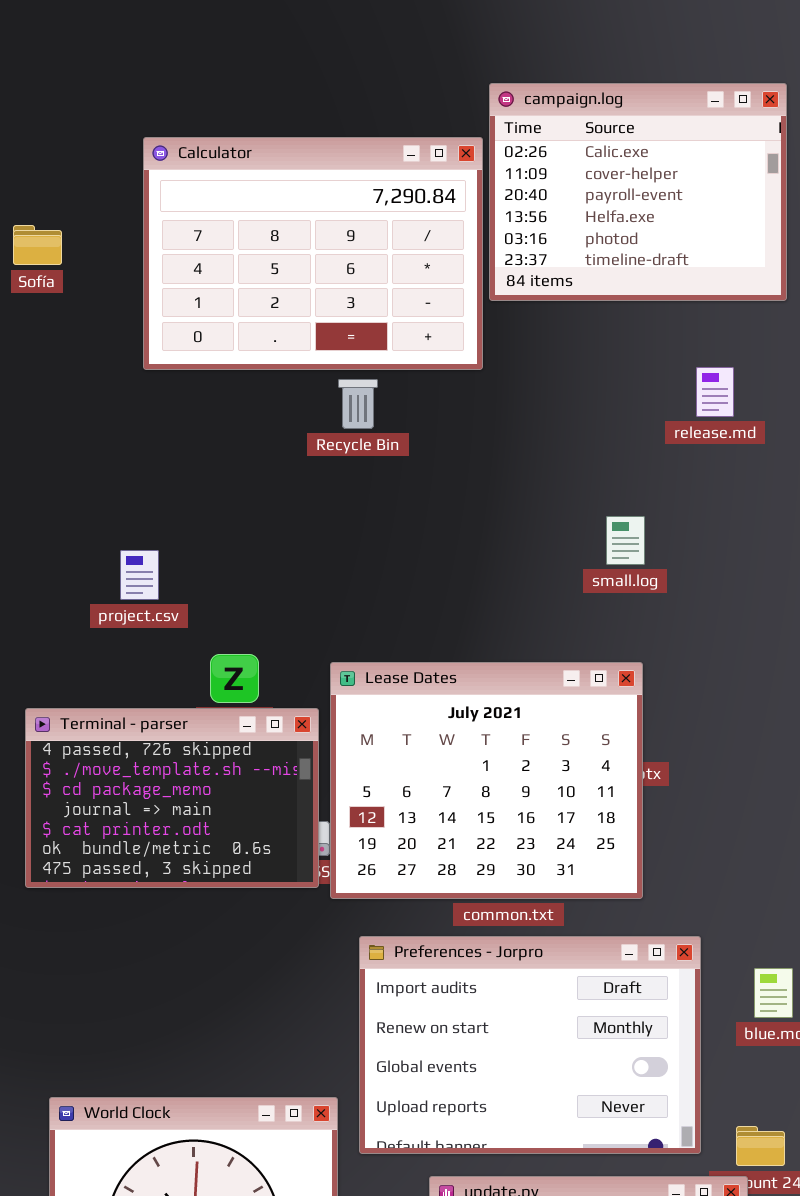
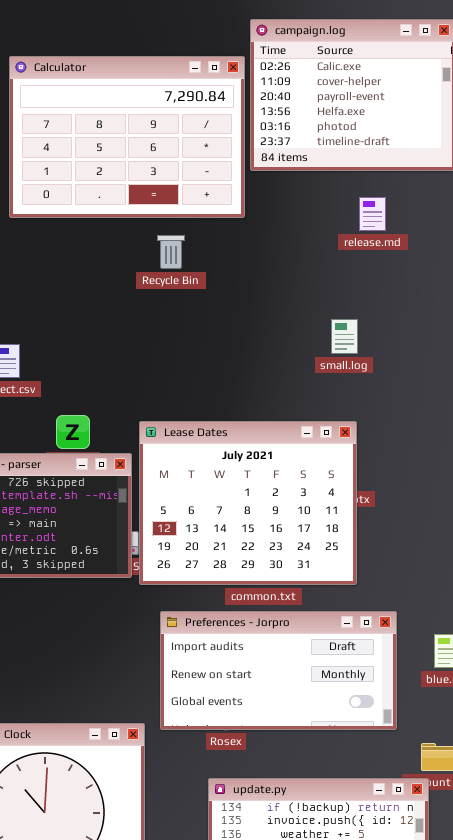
release.md: [696,367,734,417] -> [359,197,386,231], moved
Recycle Bin: [338,379,378,429] -> [157,235,185,269], moved
Preferences - Jorpro: [359,936,701,1154] -> [160,611,397,730], resized

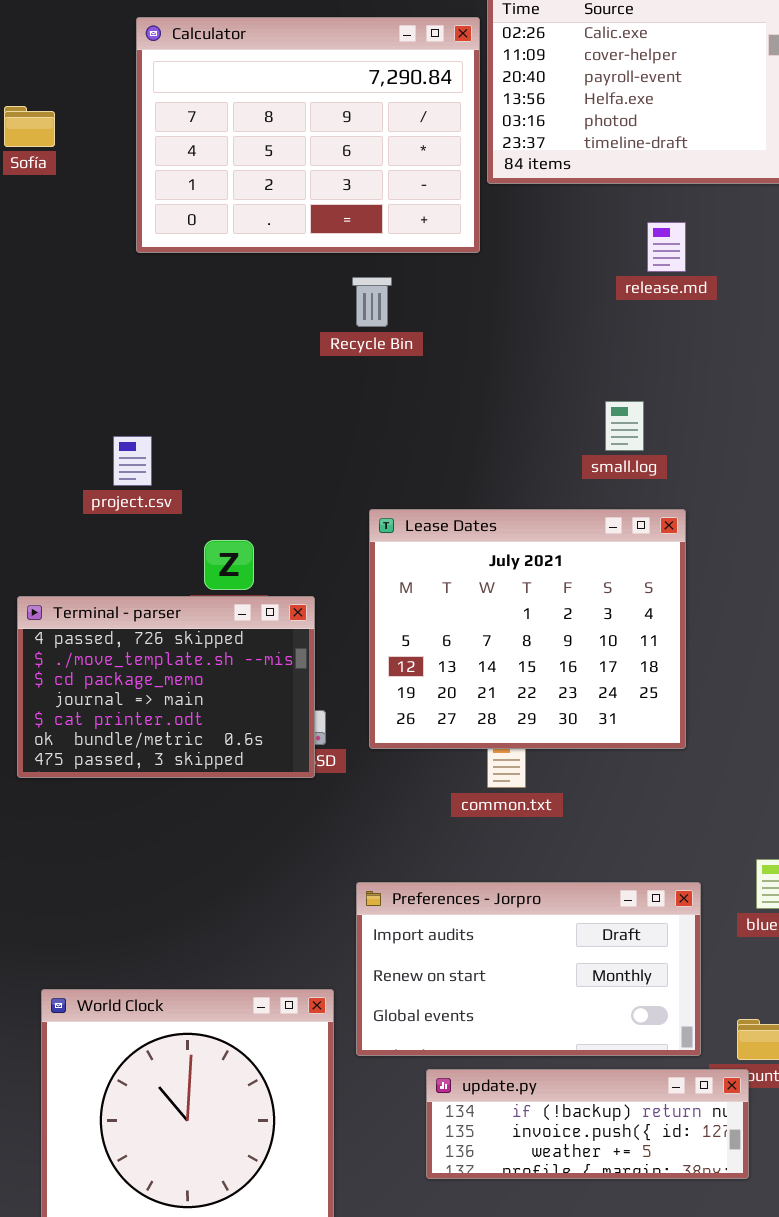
Lease Dates: [139,421,357,585] -> [369,509,686,749], moved
Preferences - Jorpro: [160,611,397,730] -> [356,882,701,1056], moved

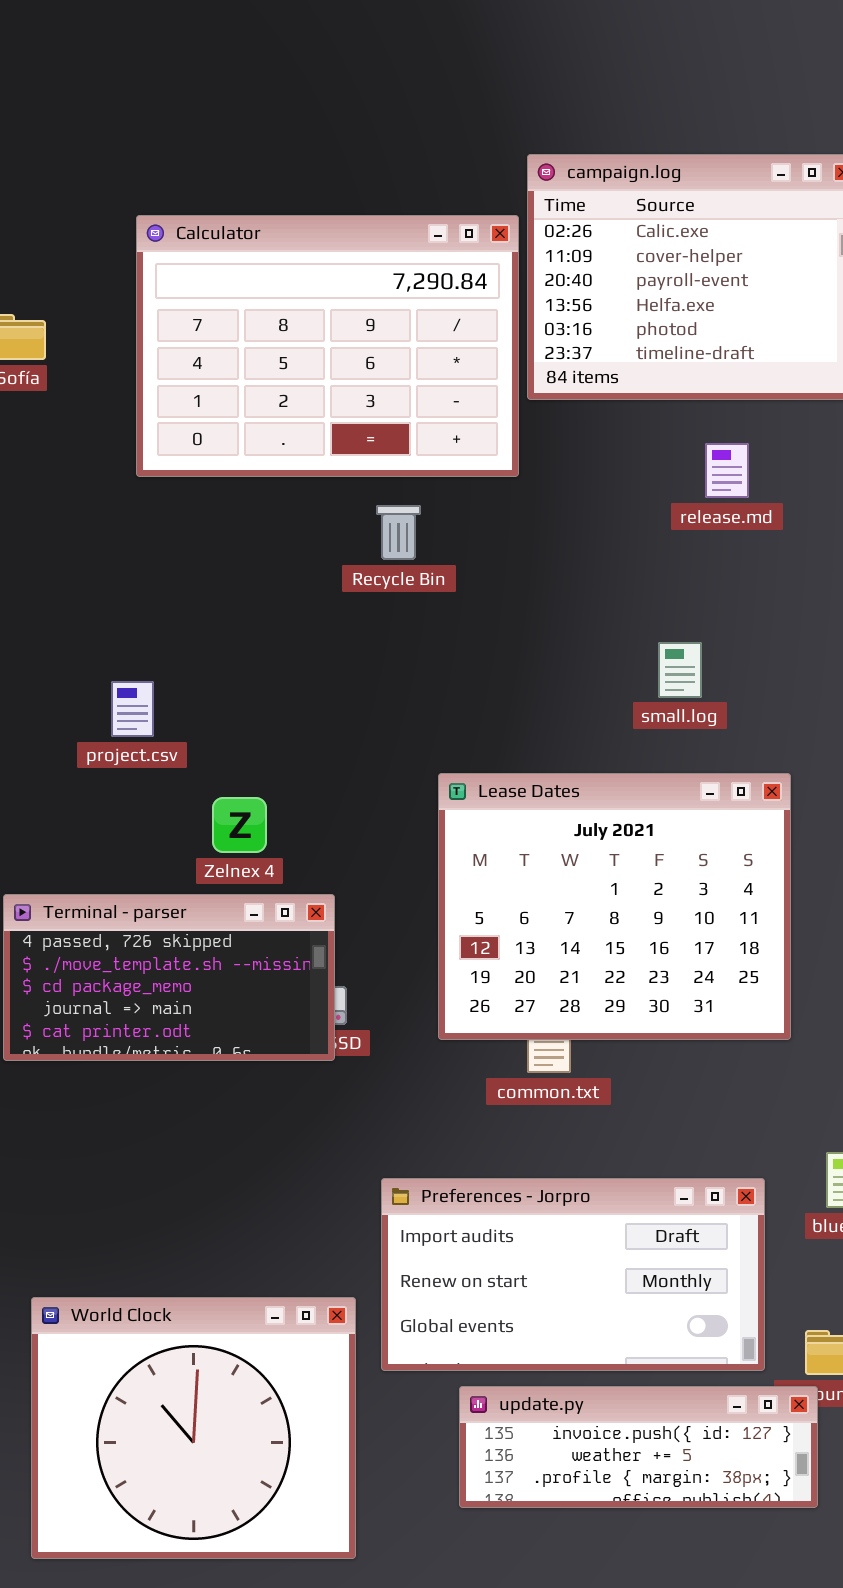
Lease Dates: [369,509,686,749] -> [438,773,791,1040], moved
Terminal - parser: [17,596,315,778] -> [3,894,335,1061], resized
update.py: [426,1069,749,1179] -> [459,1386,818,1508], scrolled down 1 row

